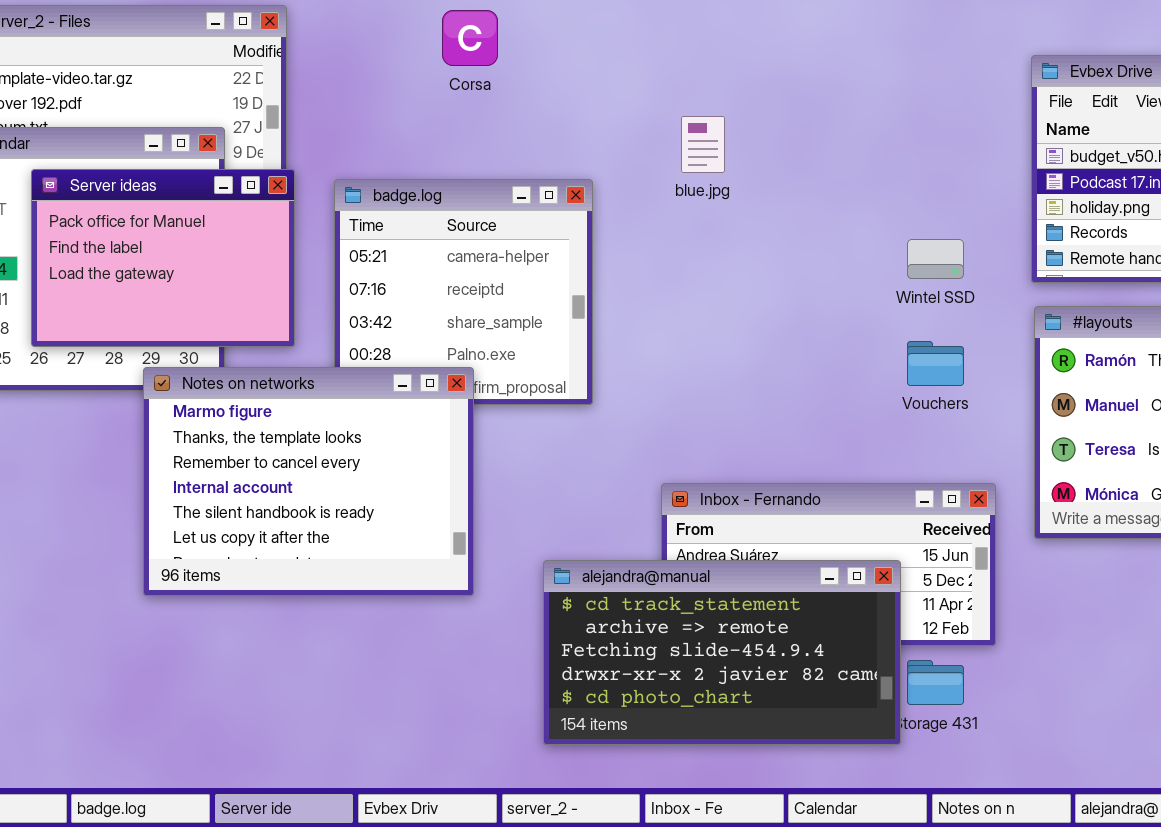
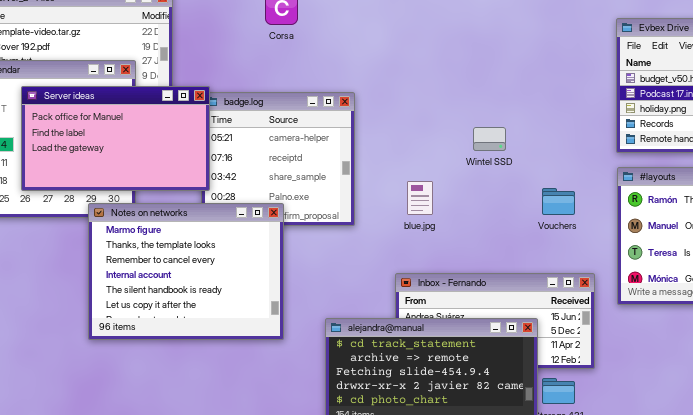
blue.jpg: [681,116,725,173] -> [407,181,433,215], moved
Server ideas: [31,169,295,347] -> [21,86,210,191], resized
Wintel SSD: [907,239,964,279] -> [473,127,506,151], moved

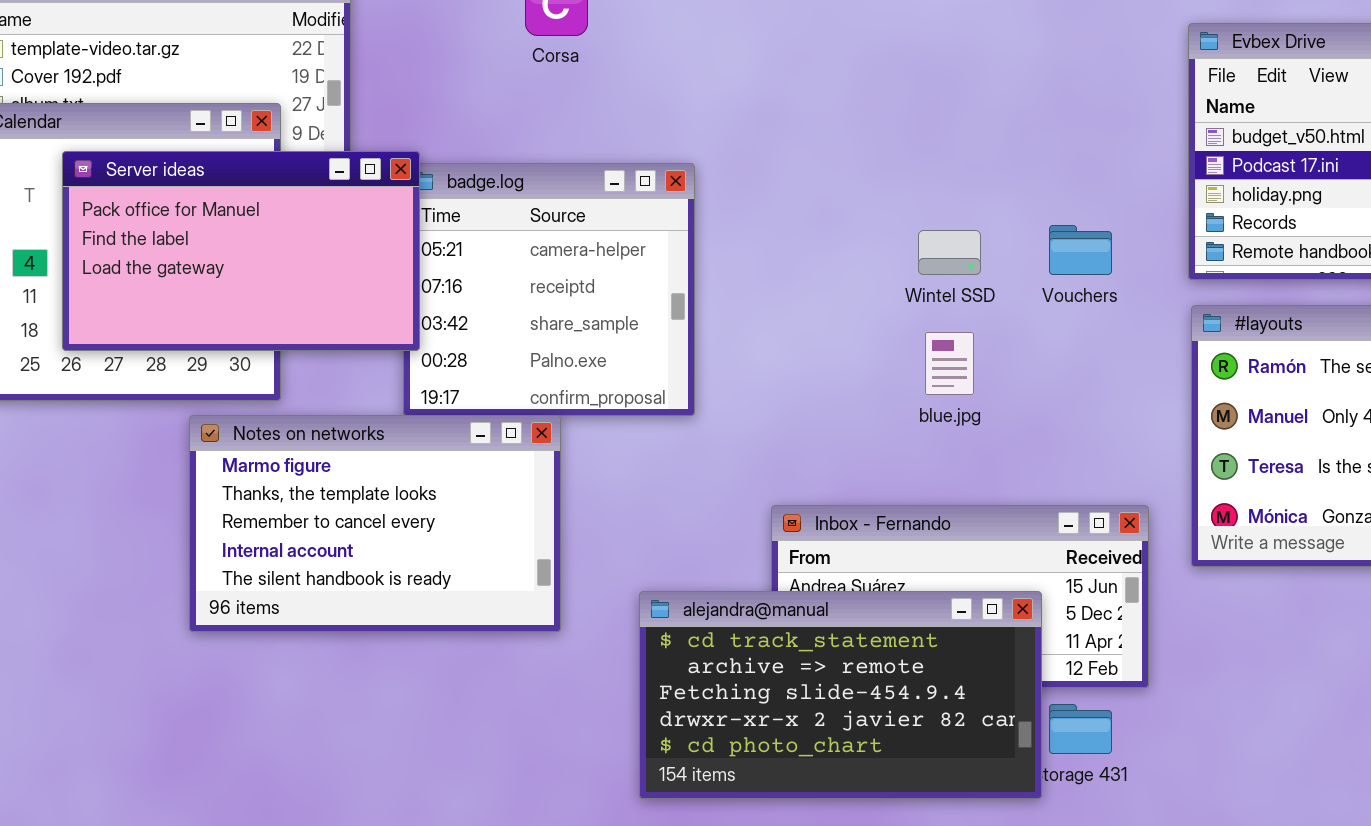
blue.jpg: [407,181,433,215] -> [925,332,974,395], moved
Vouchers: [542,188,575,215] -> [1049,225,1112,275], moved
Notes on networks: [88,203,284,340] -> [189,415,561,632], resized

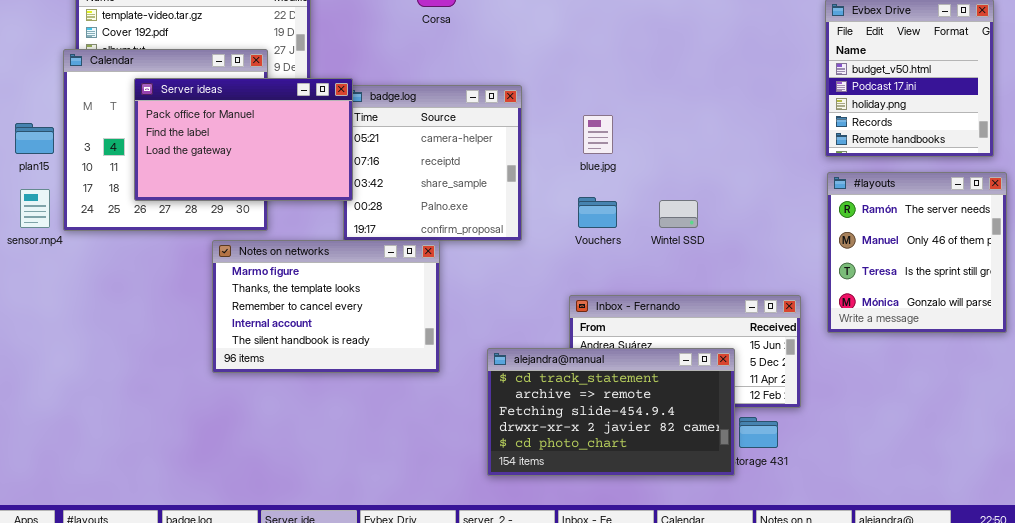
Vouchers: [1049,225,1112,275] -> [578,197,617,228], moved
Wintel SSD: [918,230,981,275] -> [659,200,698,228], moved
blue.jpg: [925,332,974,395] -> [583,115,613,154], moved

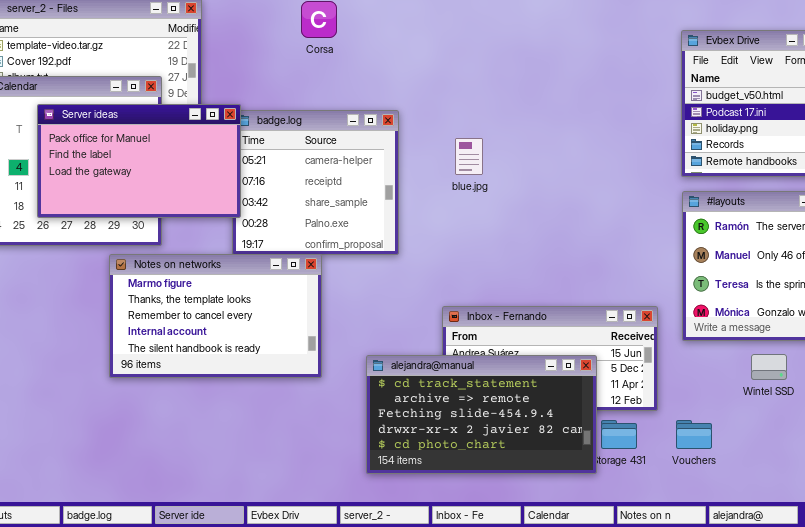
Vouchers: [578,197,617,228] -> [676,420,712,449], moved
Wintel SSD: [659,200,698,228] -> [751,354,787,380], moved

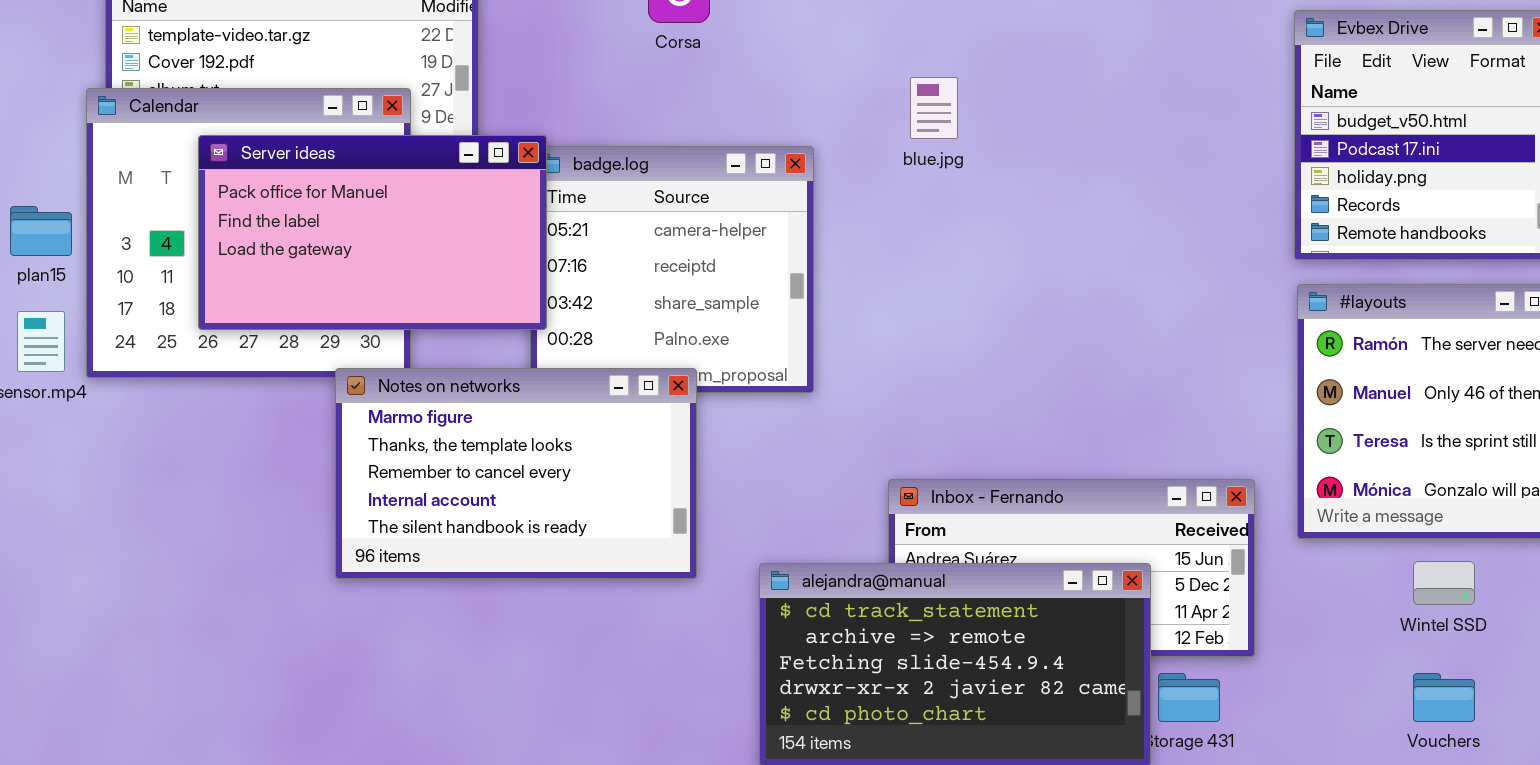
blue.jpg: [455,138,483,175] -> [910,77,958,139], moved
Notes on networks: [109,254,322,378] -> [335,368,697,579], moved
Vouchers: [676,420,712,449] -> [1413,673,1475,722], moved

